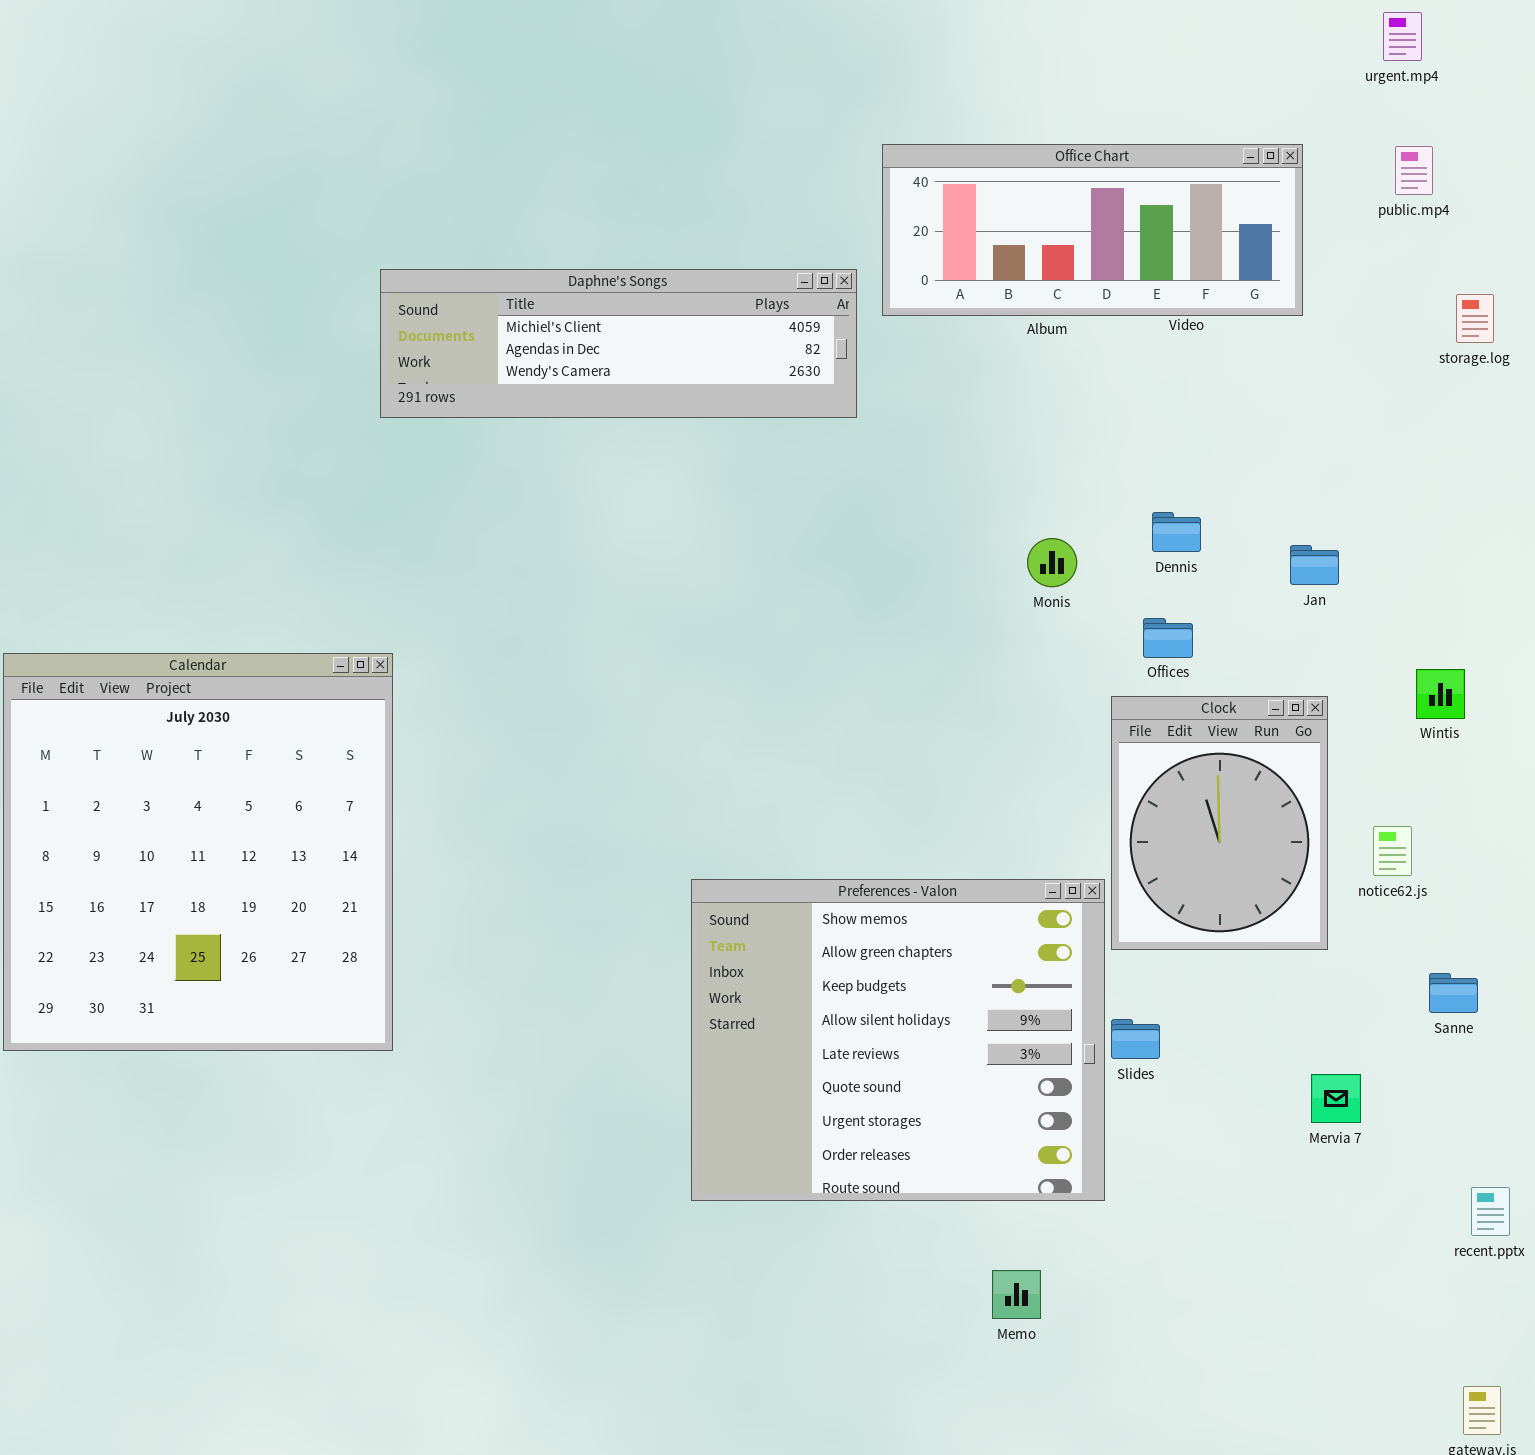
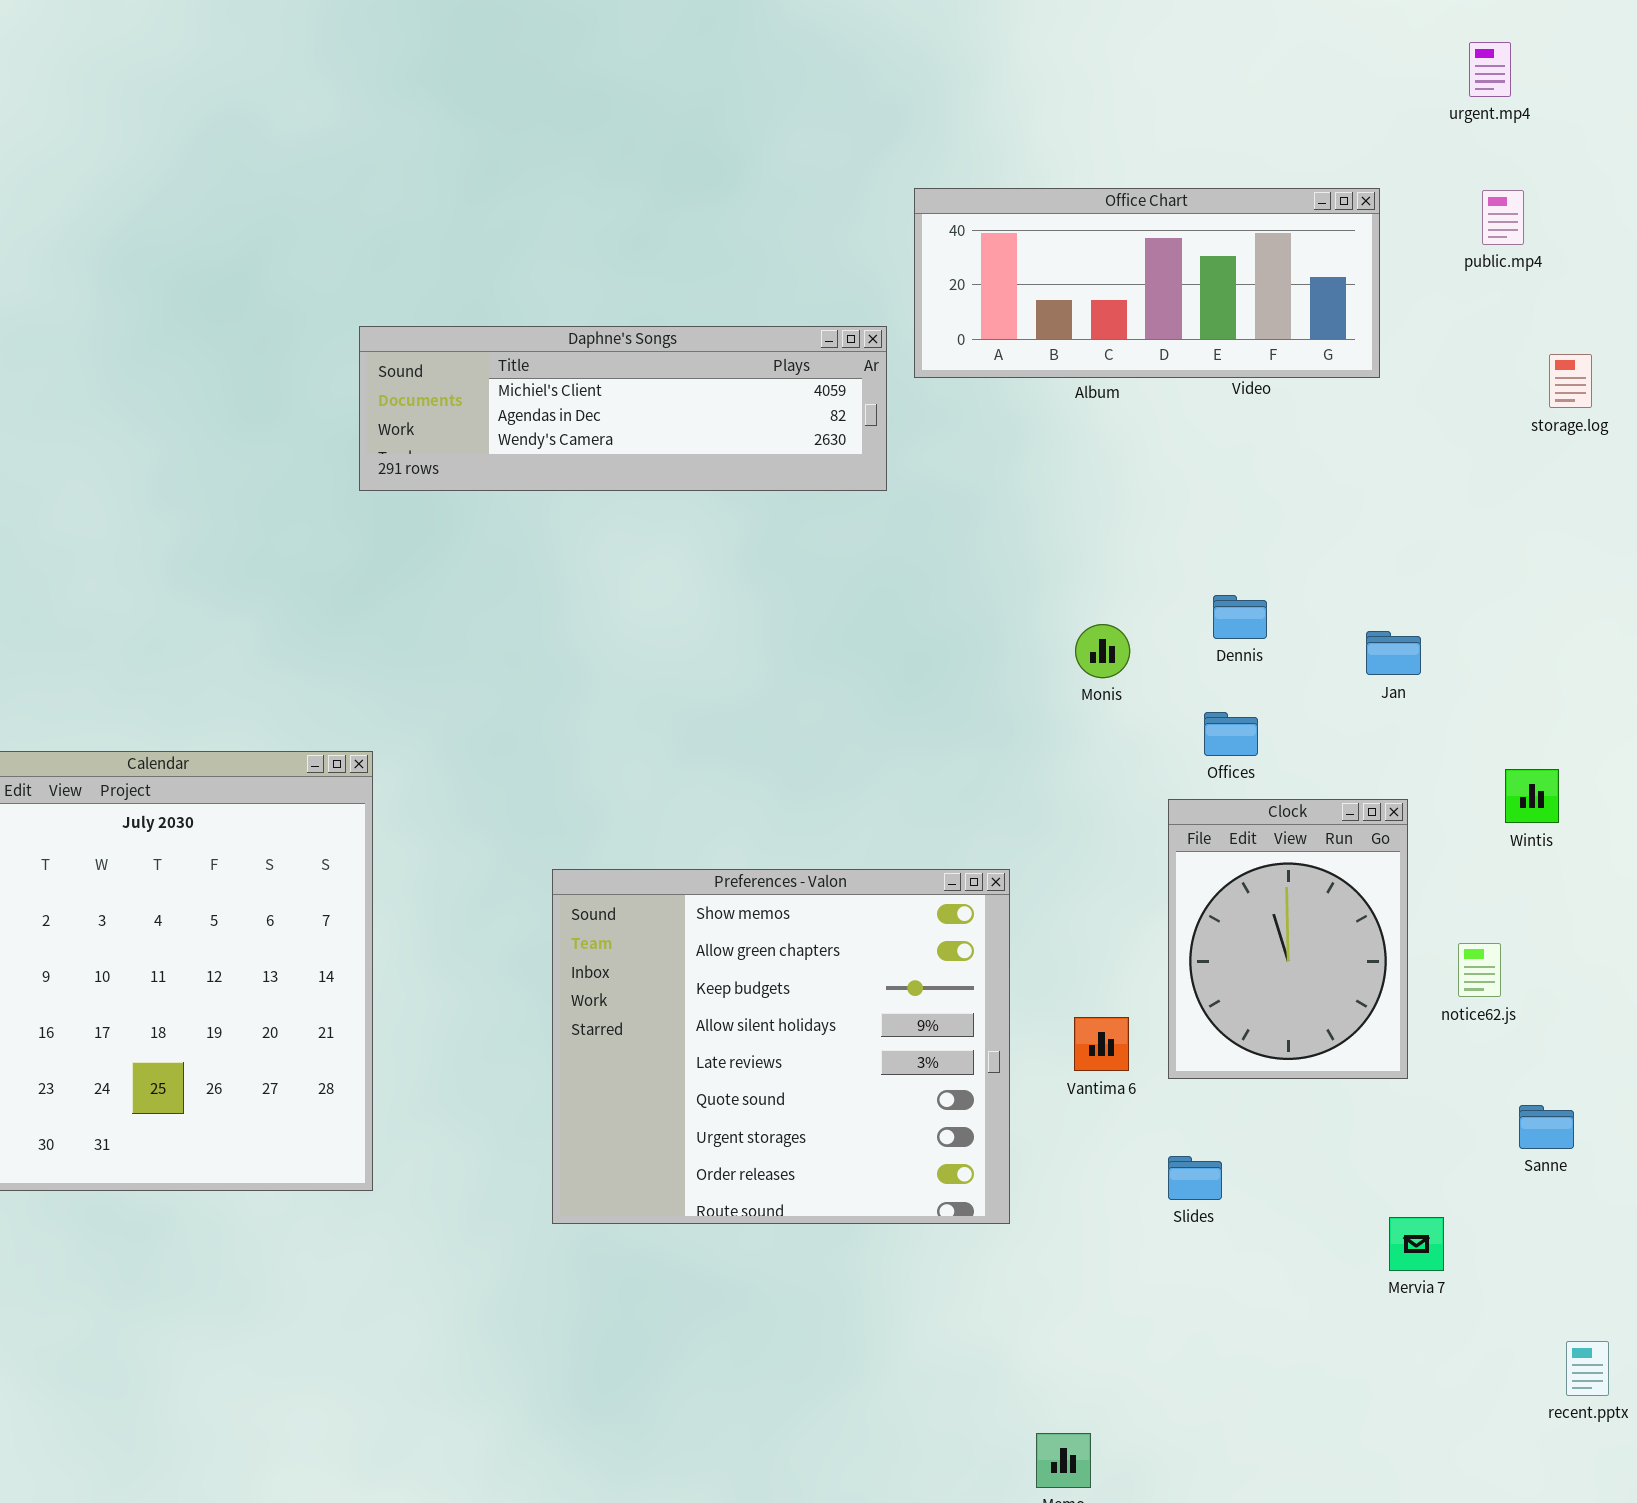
Preferences - Valon: [691,879,1105,1201] -> [552,869,1010,1224], moved

